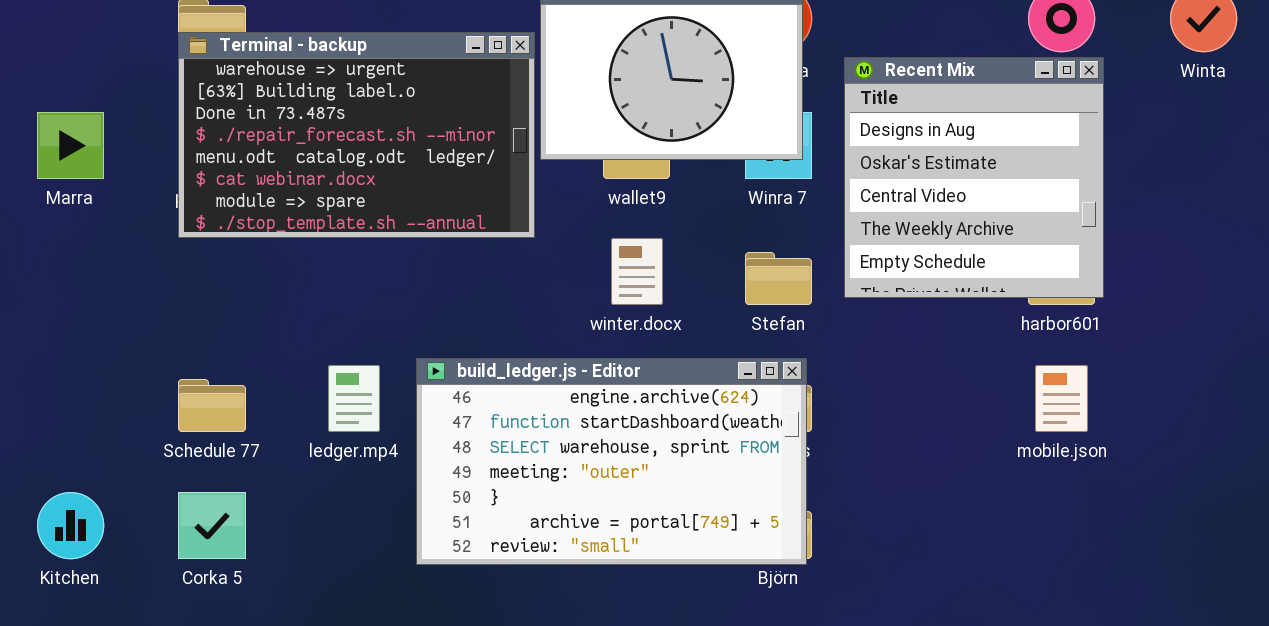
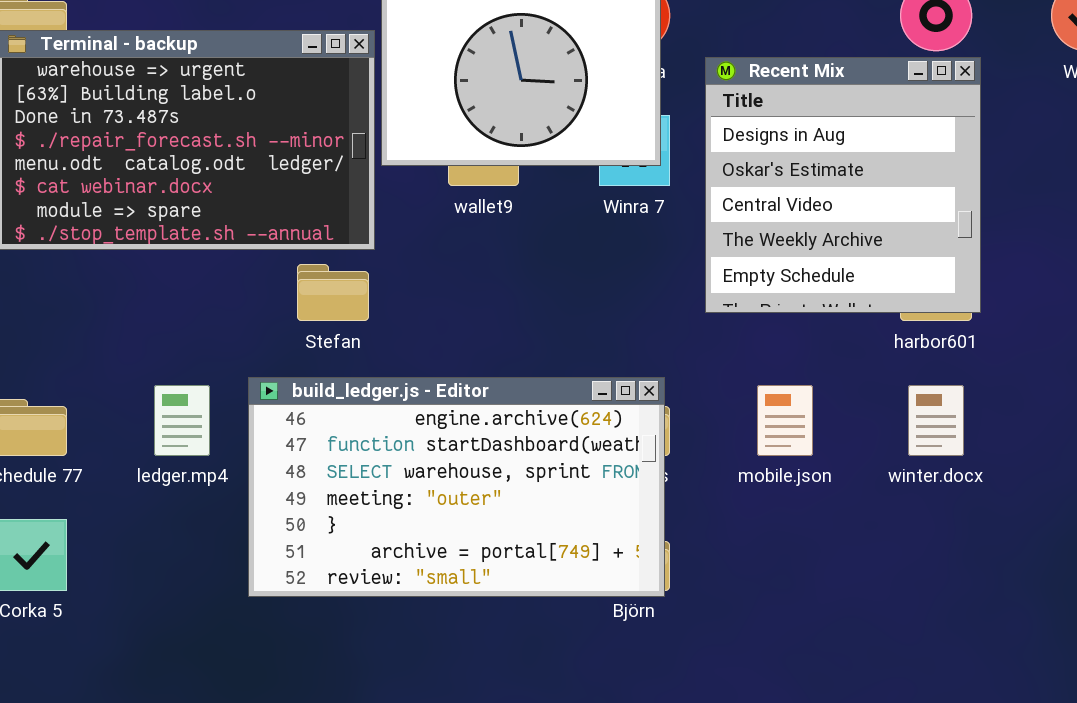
winter.docx: [611,238,663,305] -> [908,385,964,456], moved
Stefan: [745,252,812,305] -> [297,264,369,321], moved
mobile.json: [1035,365,1088,432] -> [757,385,813,456], moved

